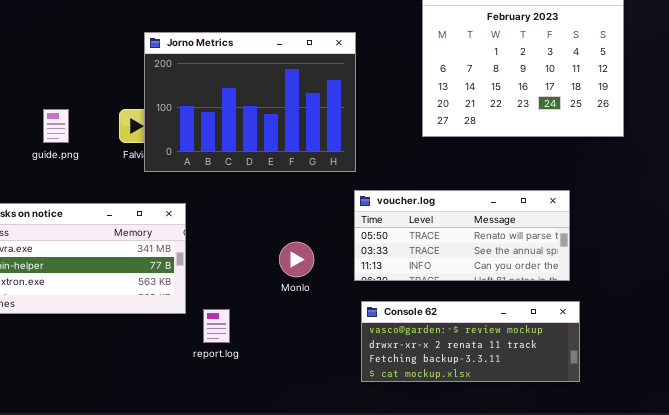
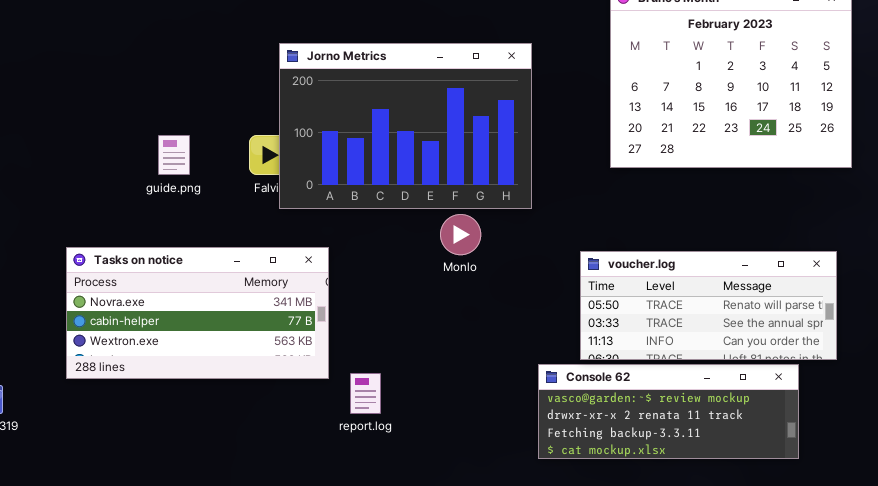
voucher.log: [354,190,570,281] -> [580,251,837,360], moved
Monlo: [279,242,314,277] -> [440,214,481,255], moved

